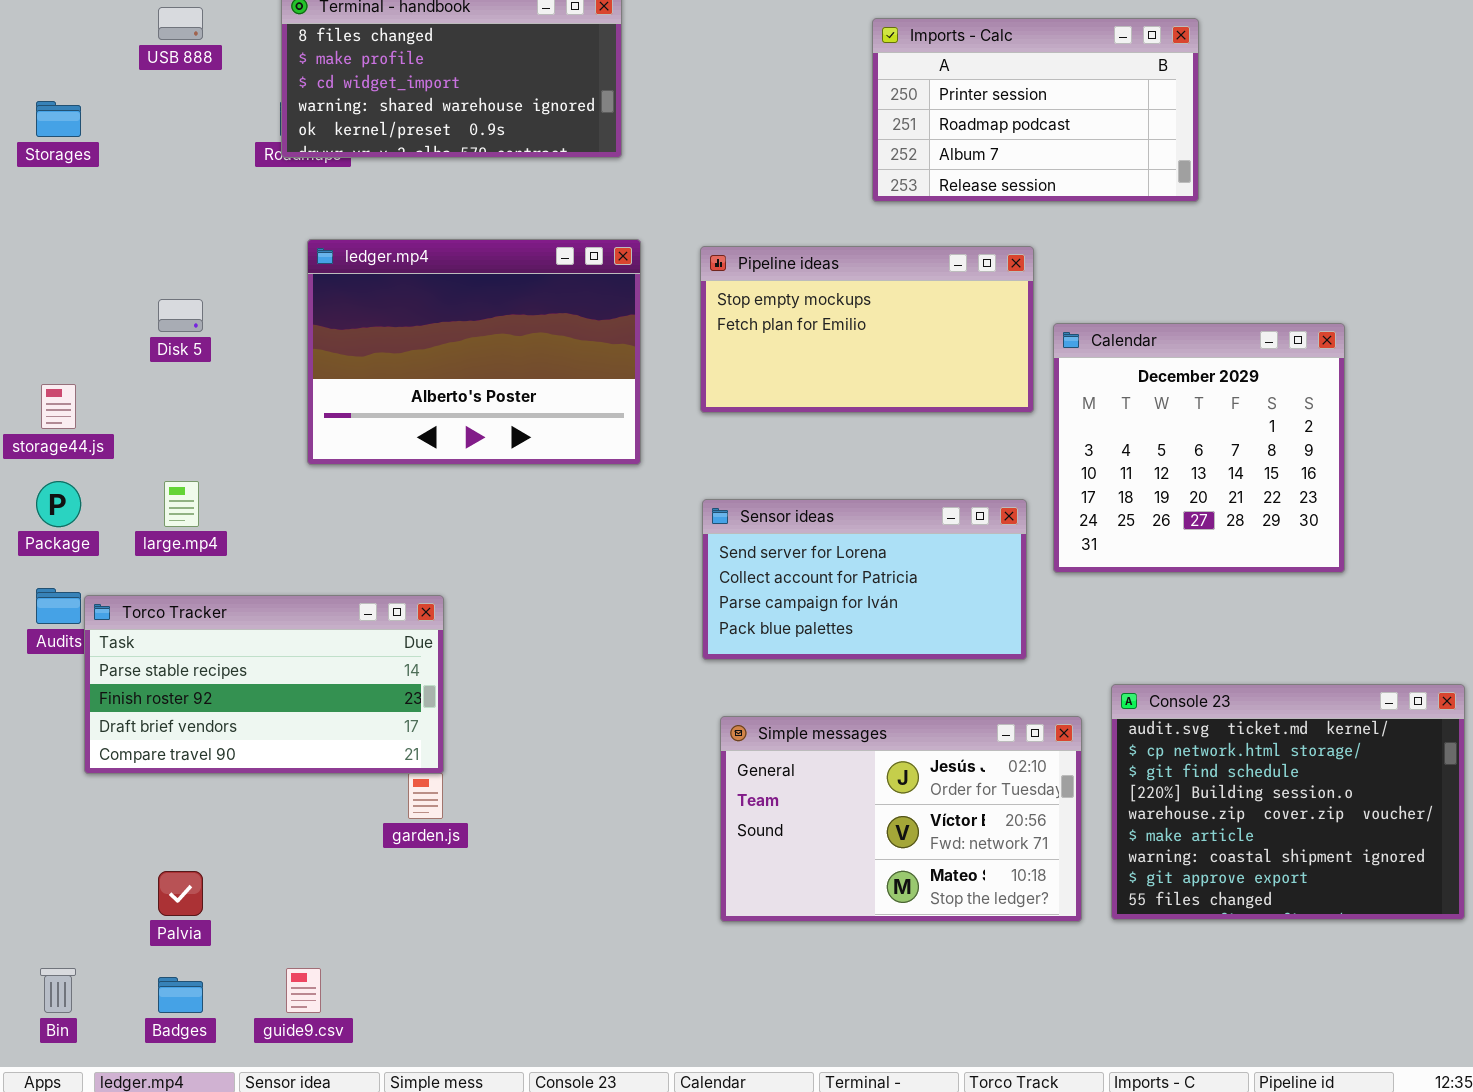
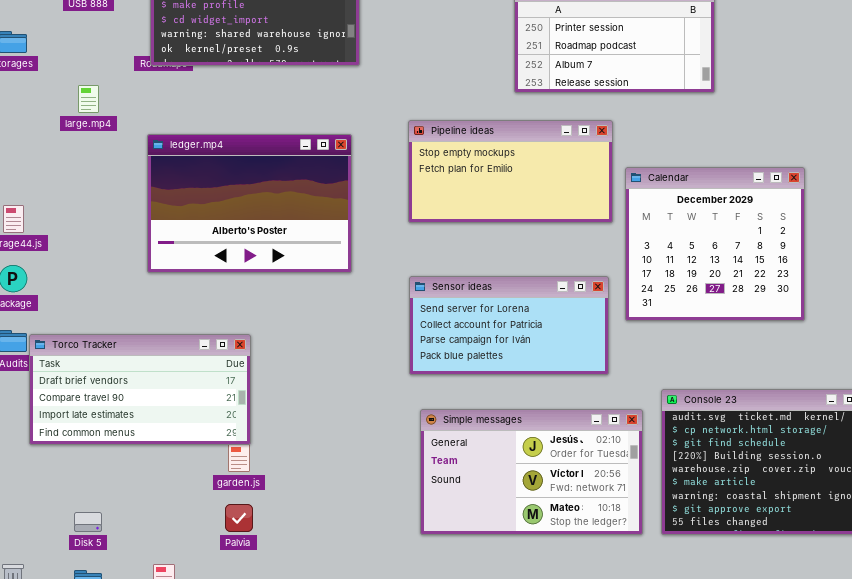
ledger.mp4: [307,239,641,465] -> [147,134,352,273], moved
Disk 5: [158,299,203,332] -> [74,512,102,532], moved
large.mp4: [164,481,199,527] -> [78,85,99,113], moved
Torco Tracker: [84,595,444,774] -> [29,334,251,445], scrolled down 2 rows
Palvia: [158,871,203,916] -> [225,504,253,532], moved

